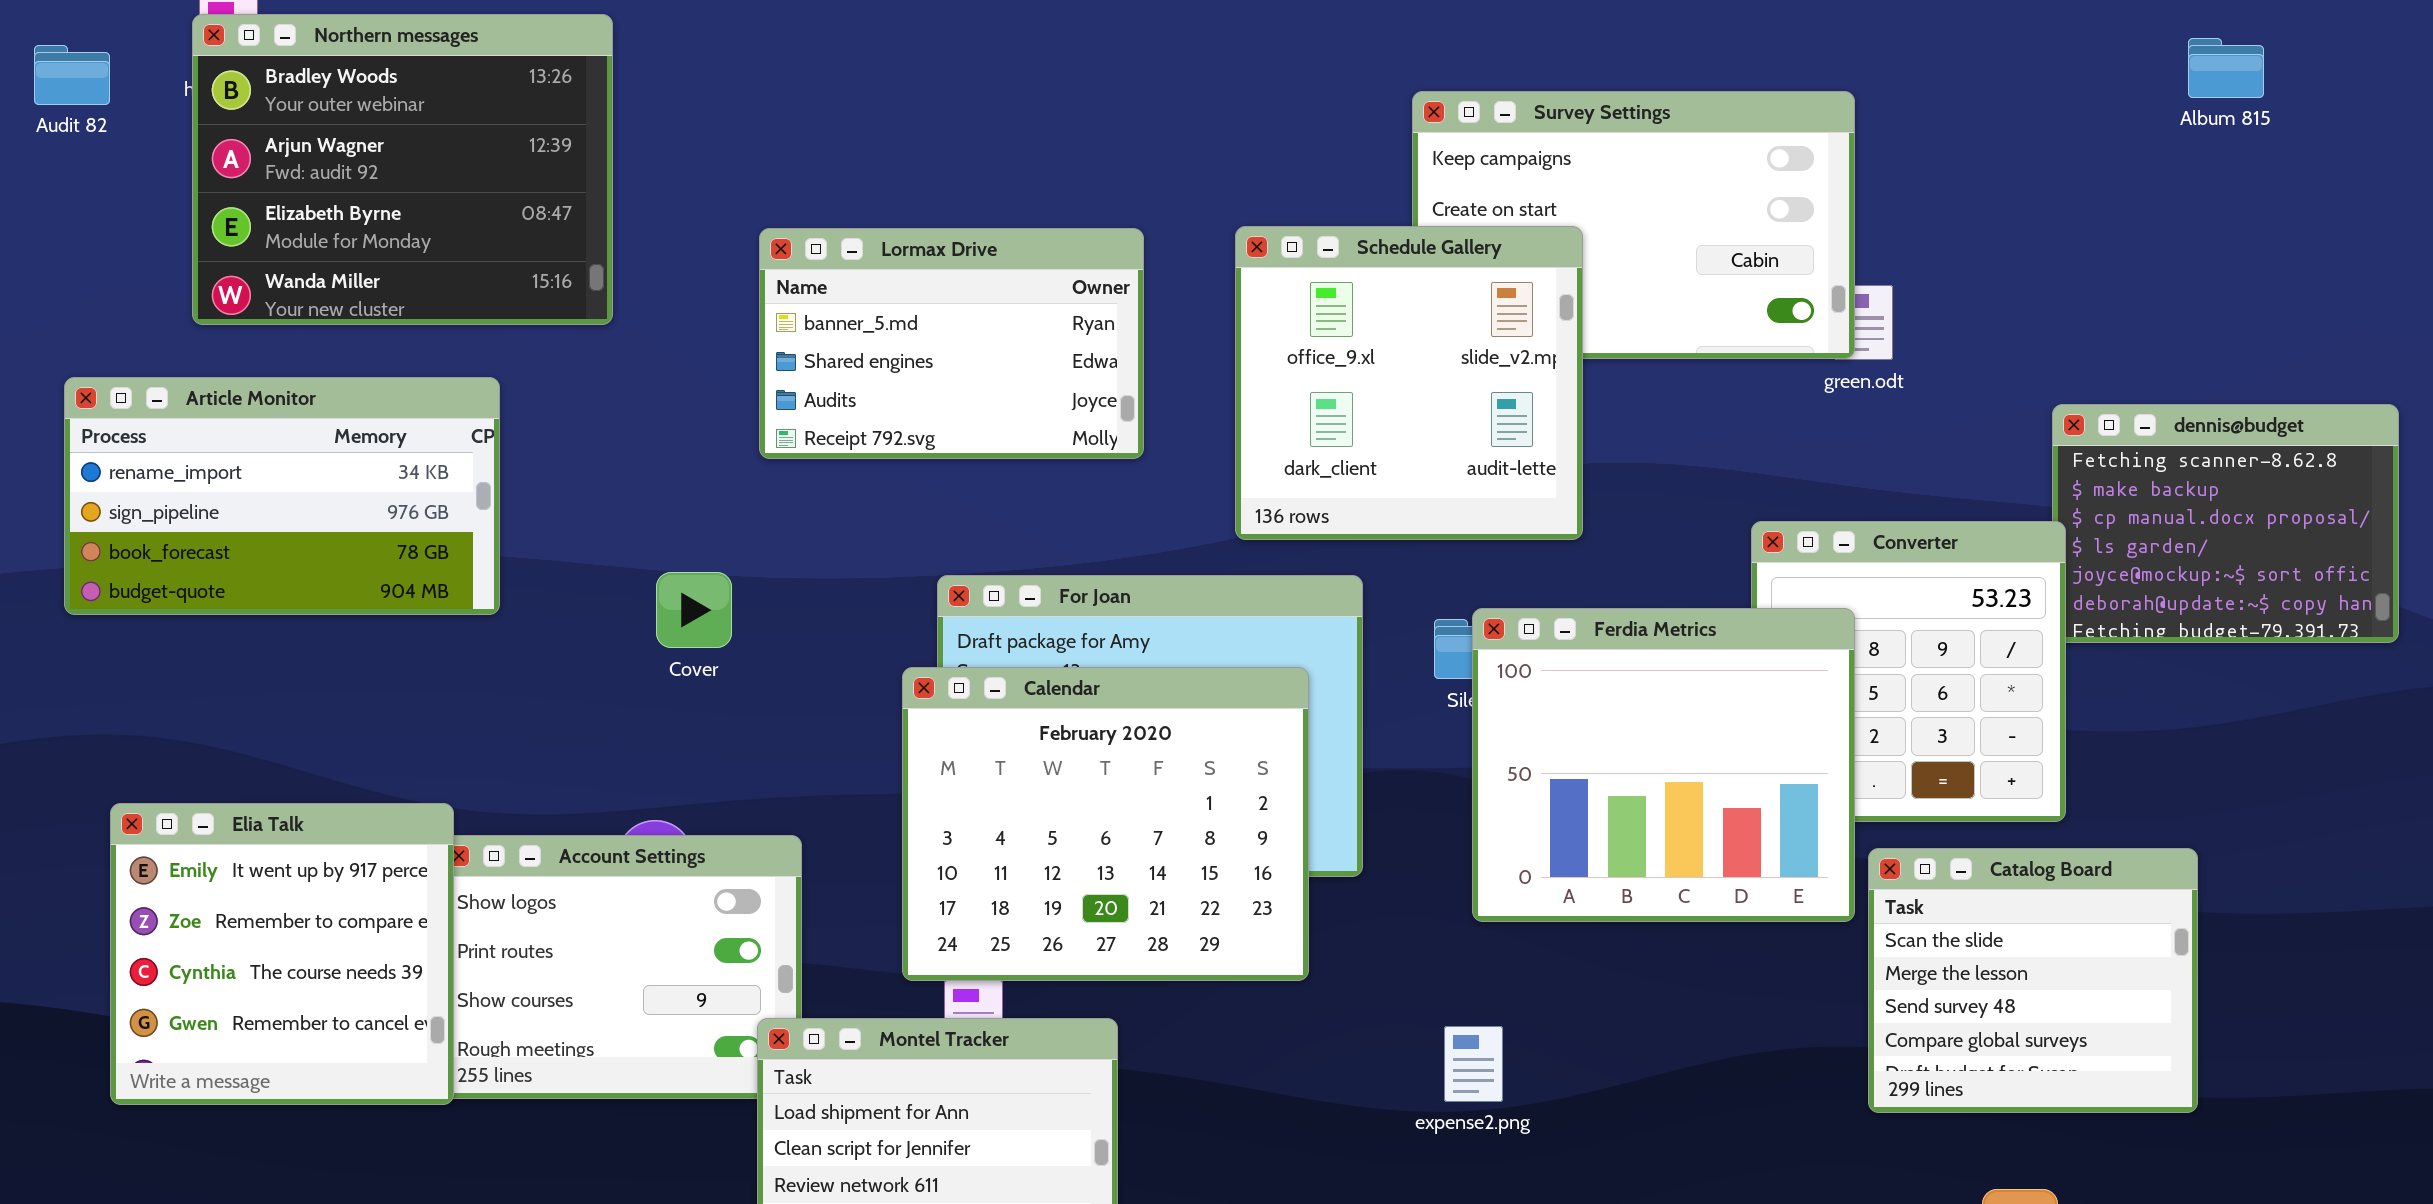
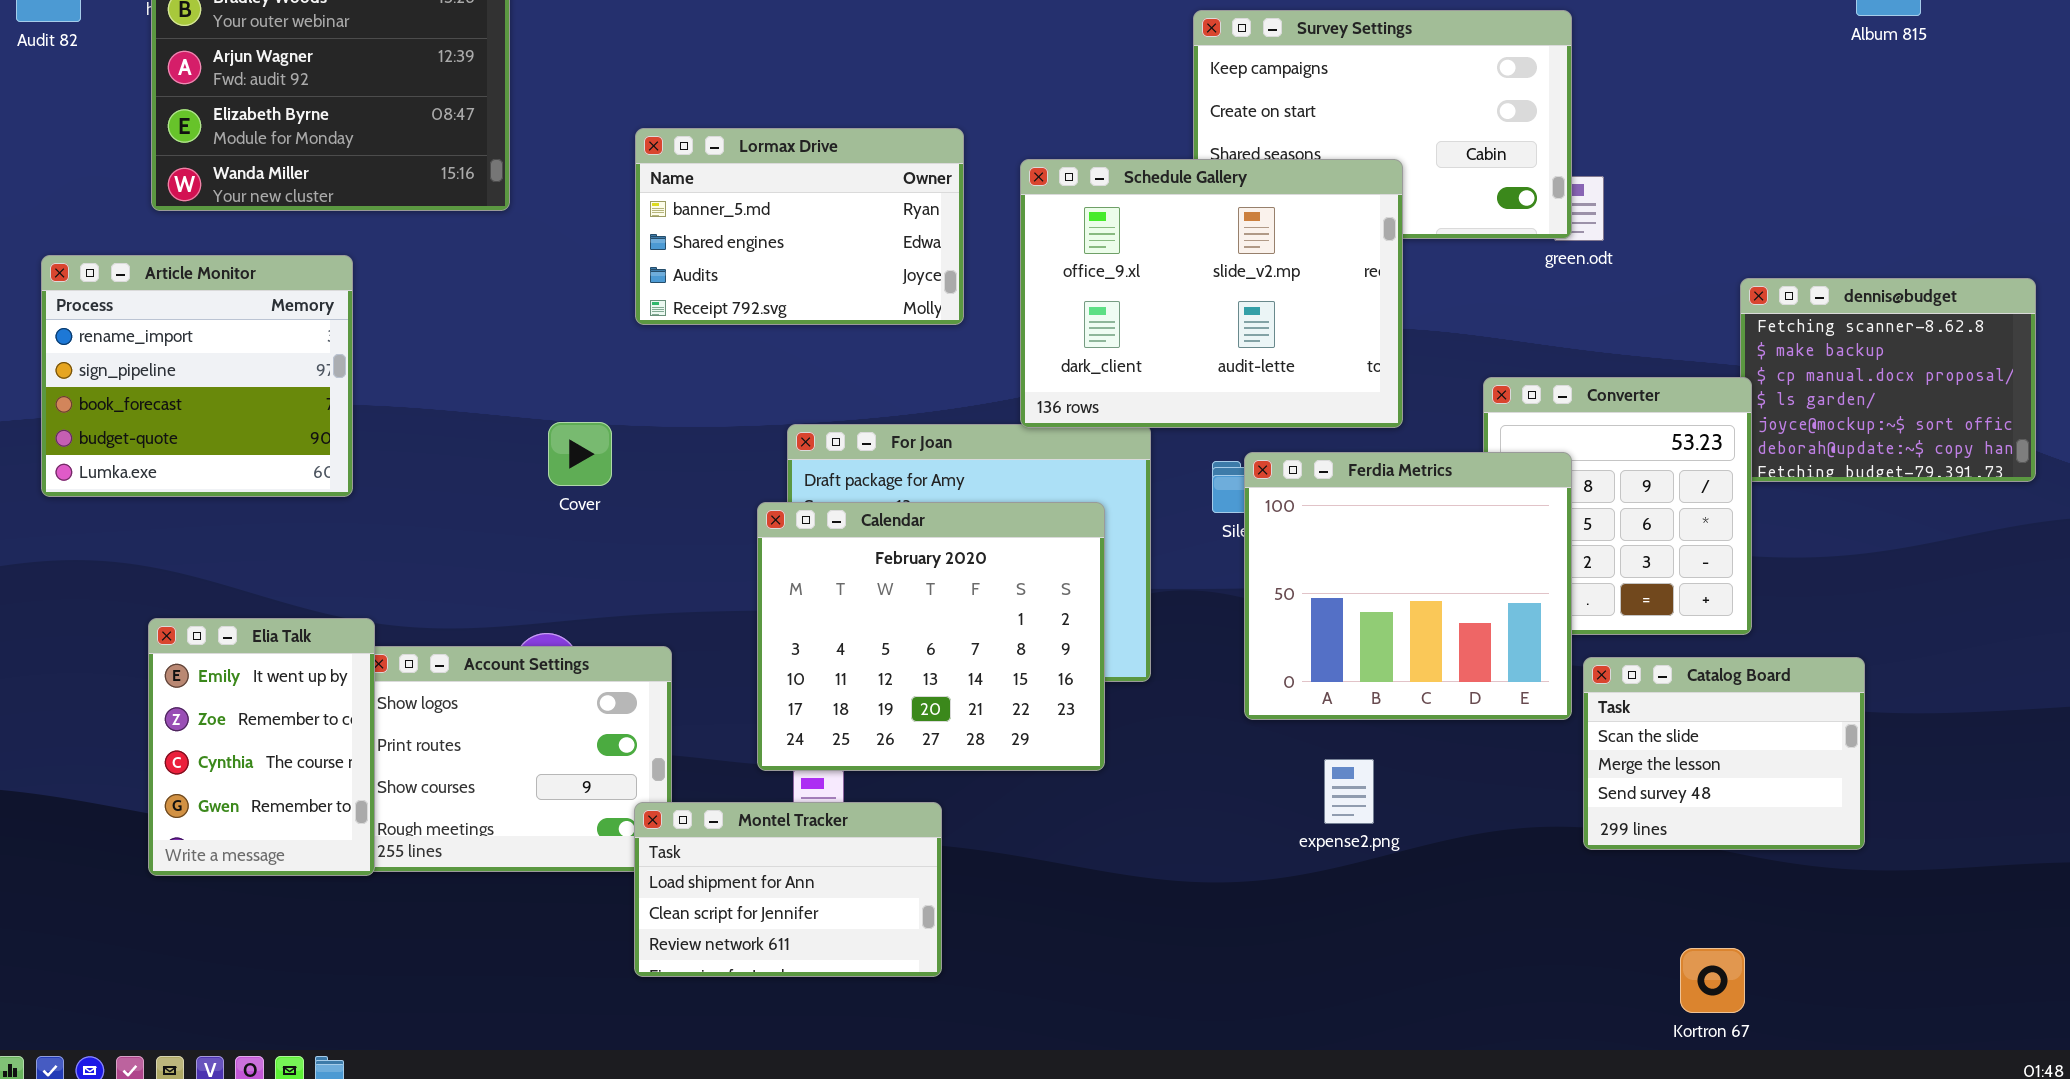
Schedule Gallery: [1235,226,1583,540] -> [1020,159,1403,428], moved, resized
Article Monitor: [64,377,500,615] -> [41,255,353,497], resized
Elia Talk: [110,803,454,1105] -> [148,618,375,876], resized
Catalog Board: [1868,848,2198,1113] -> [1583,657,1865,850], resized
expense2.png: [1444,1026,1503,1102] -> [1324,759,1374,824], moved

